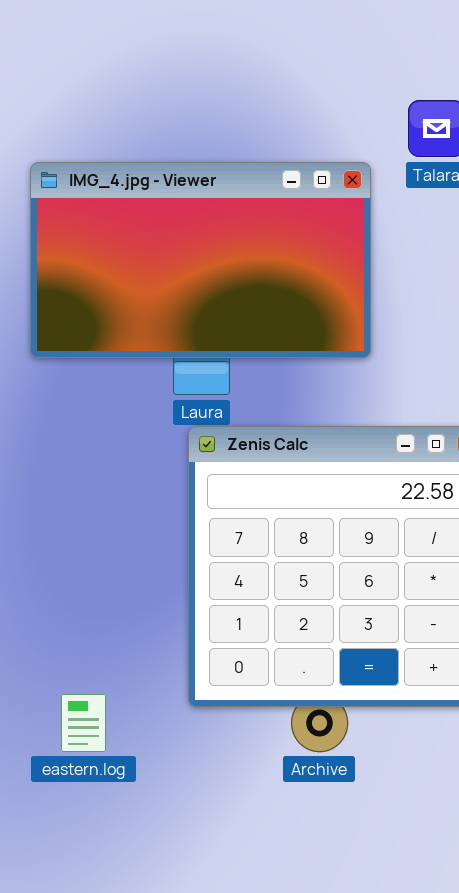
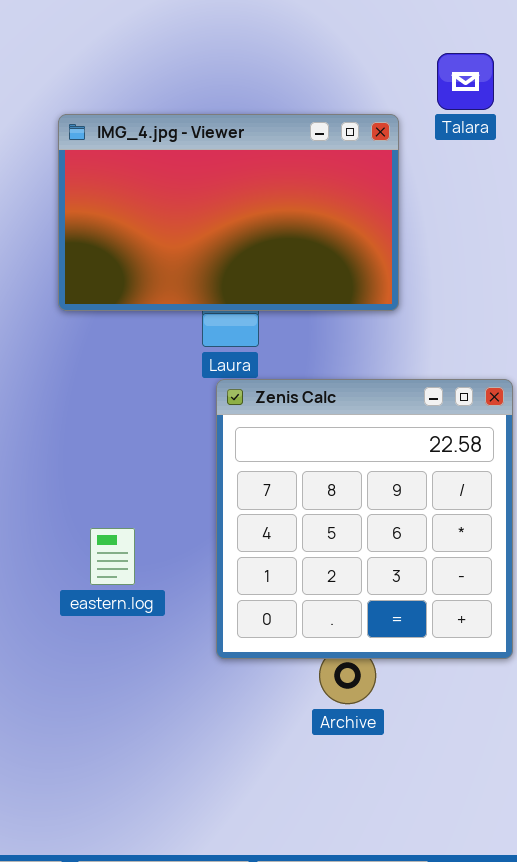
eastern.log: [61,694,106,752] -> [90,528,135,585], moved

